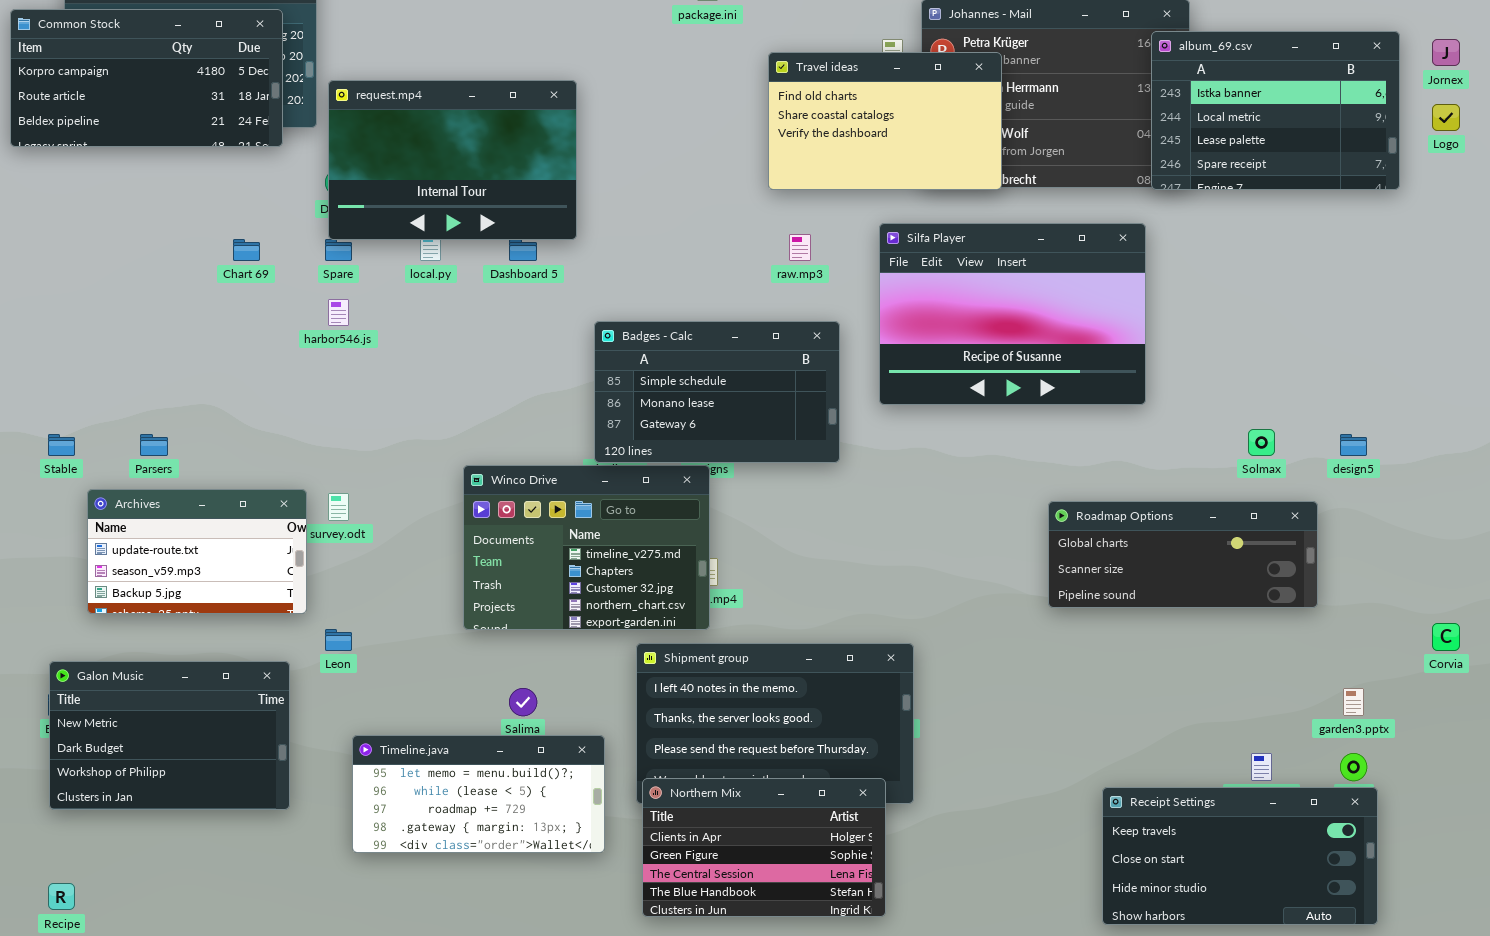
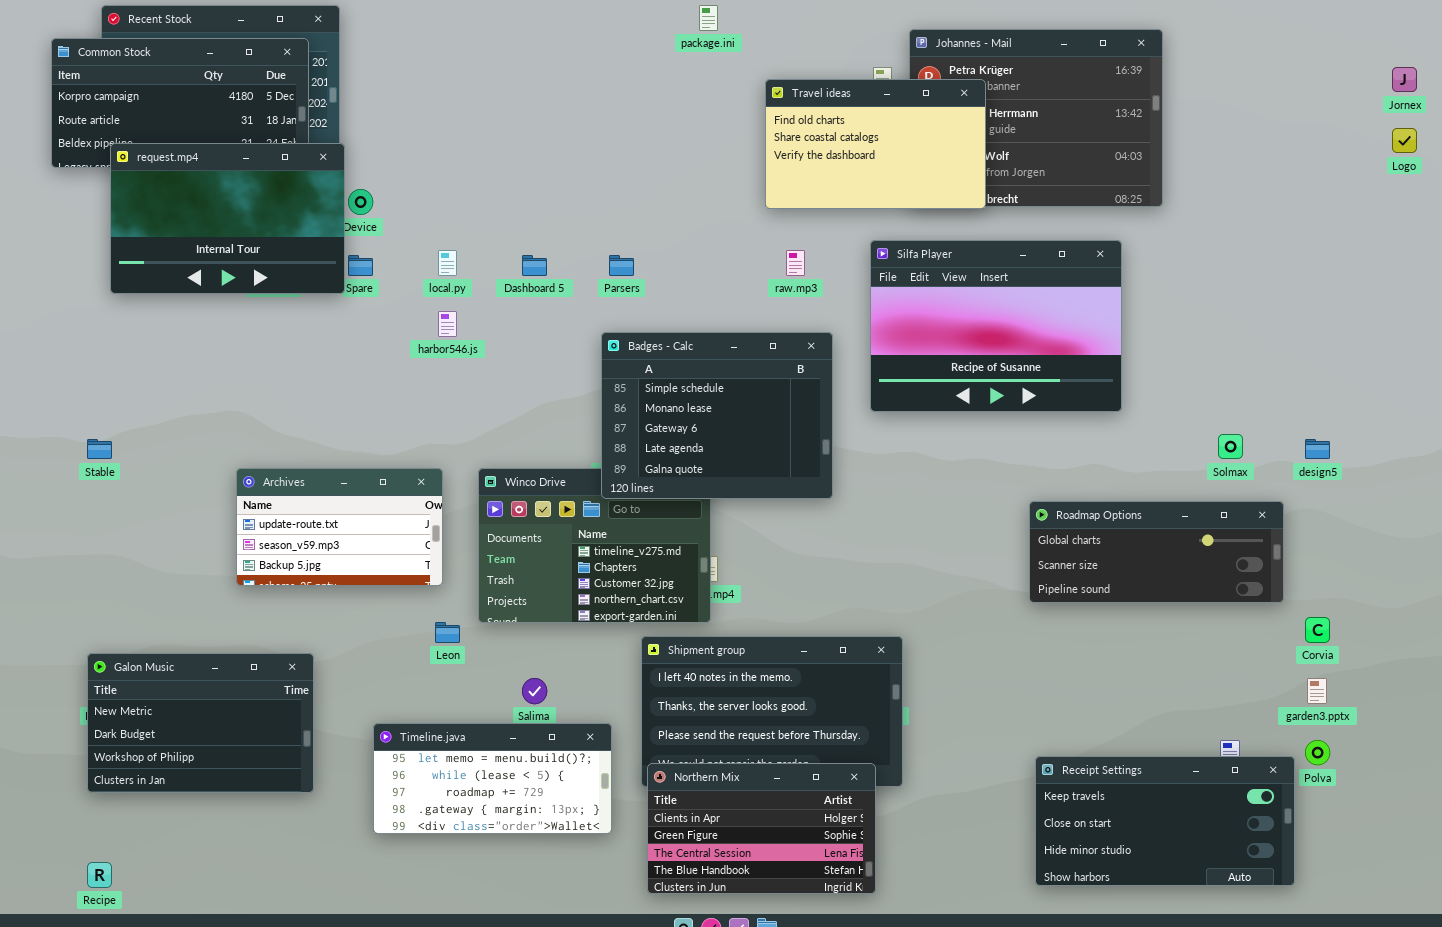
album_69.csv: [1151,31,1400,190] -> none, closed
request.mp4: [328,80,577,240] -> [110,143,345,294], moved
harbor546.js: [328,299,349,326] -> [438,311,457,337], moved
Badges - Calc: [594,321,840,463] -> [601,332,833,499], resized
Parsers: [140,434,168,456] -> [609,255,634,276], moved
Archives: [87,489,307,614] -> [236,468,443,586], moved
Corvia: [1432,623,1460,651] -> [1305,617,1330,643], moved
Leon: [325,629,352,651] -> [435,622,460,643], moved
Receipt Settings: [1102,787,1378,925] -> [1035,756,1295,886], moved

